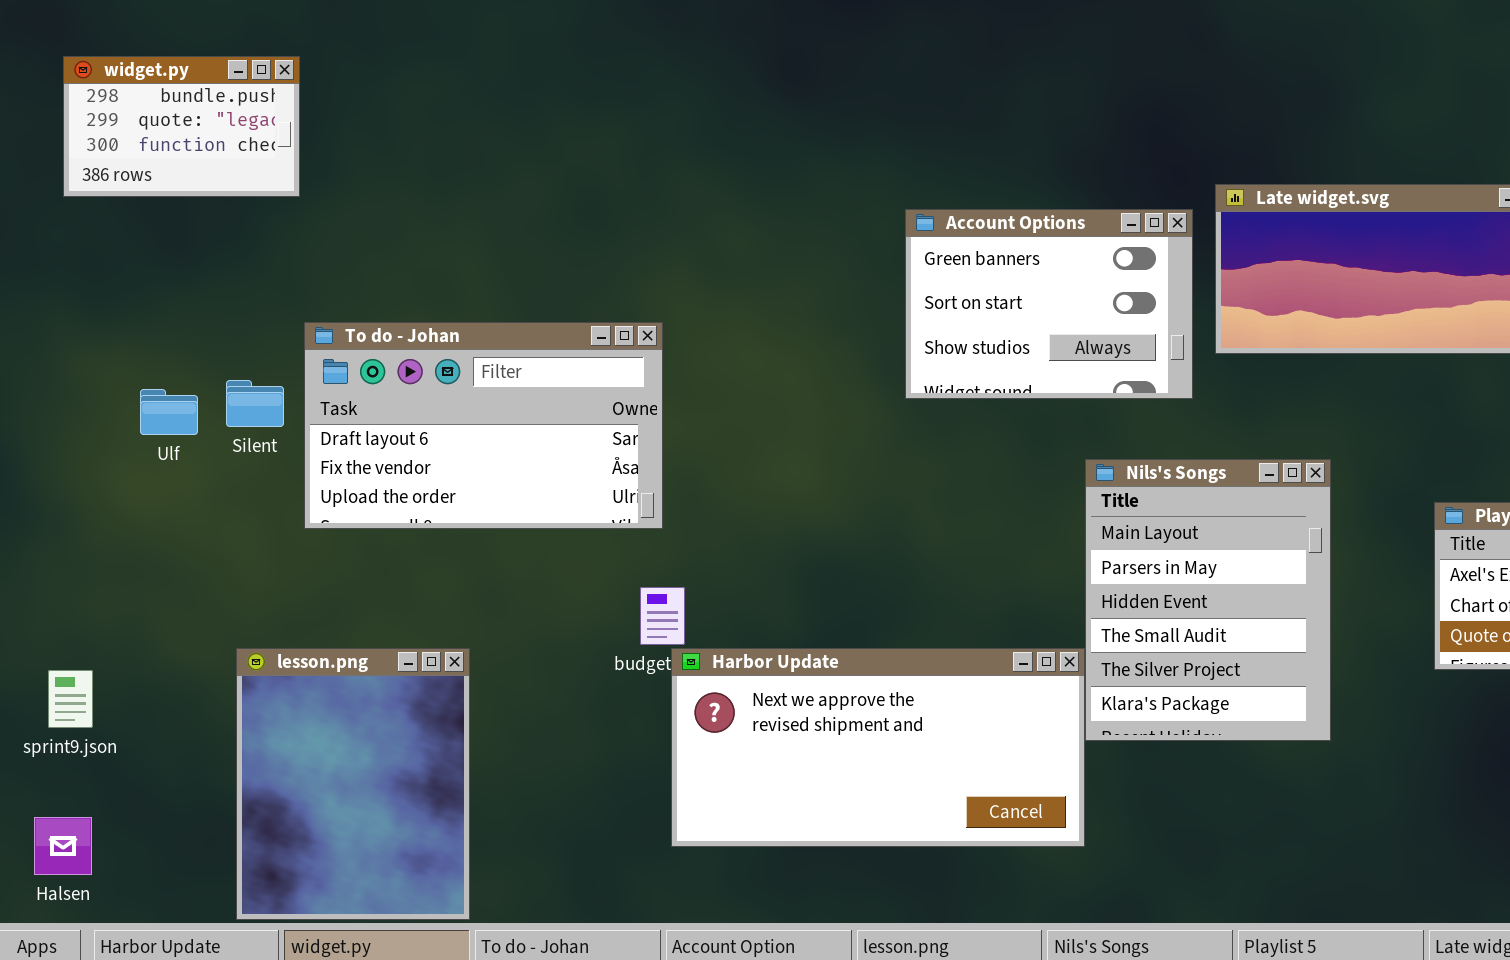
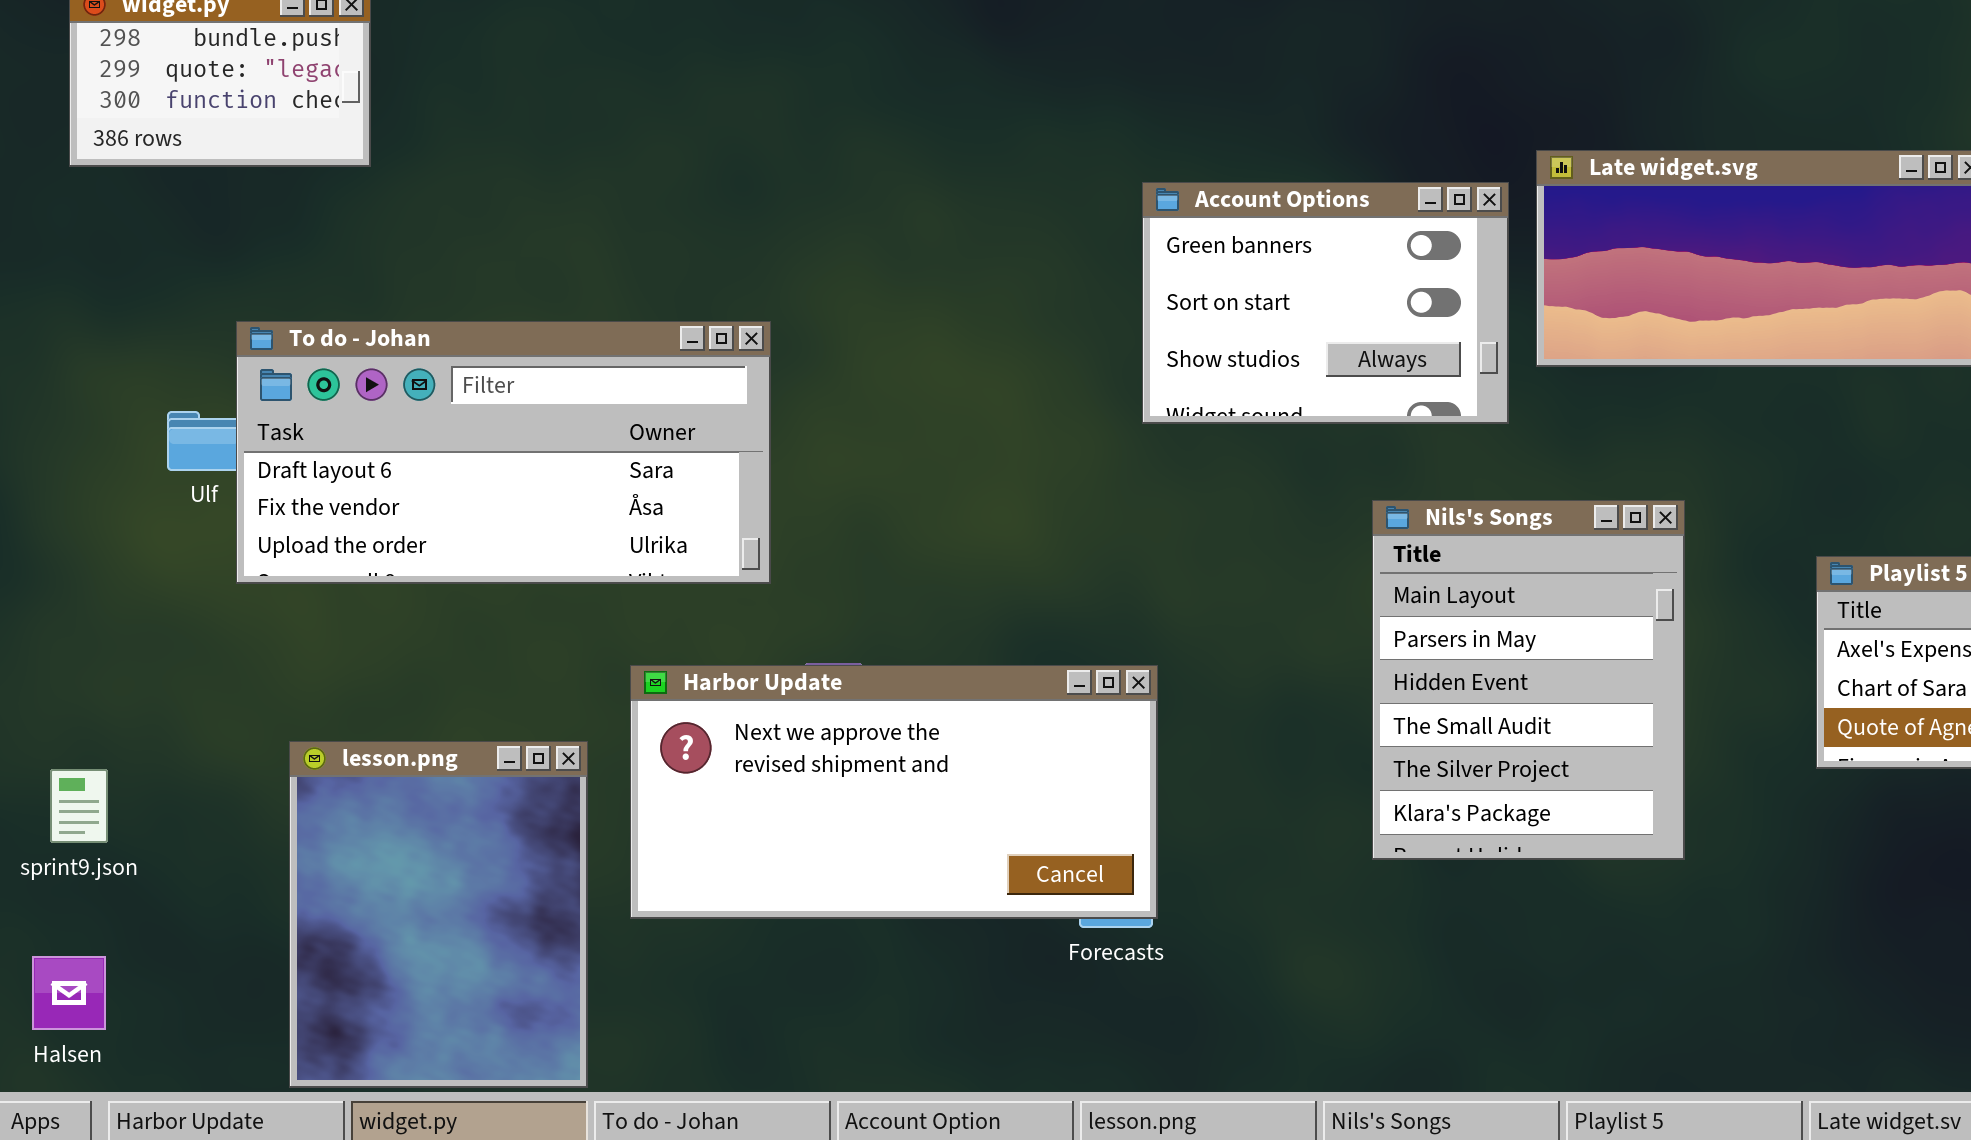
To do - Johan: [304,322,663,529] -> [236,321,771,584], moved, resized
Harbor Update: [671,648,1085,847] -> [630,665,1158,919], moved

